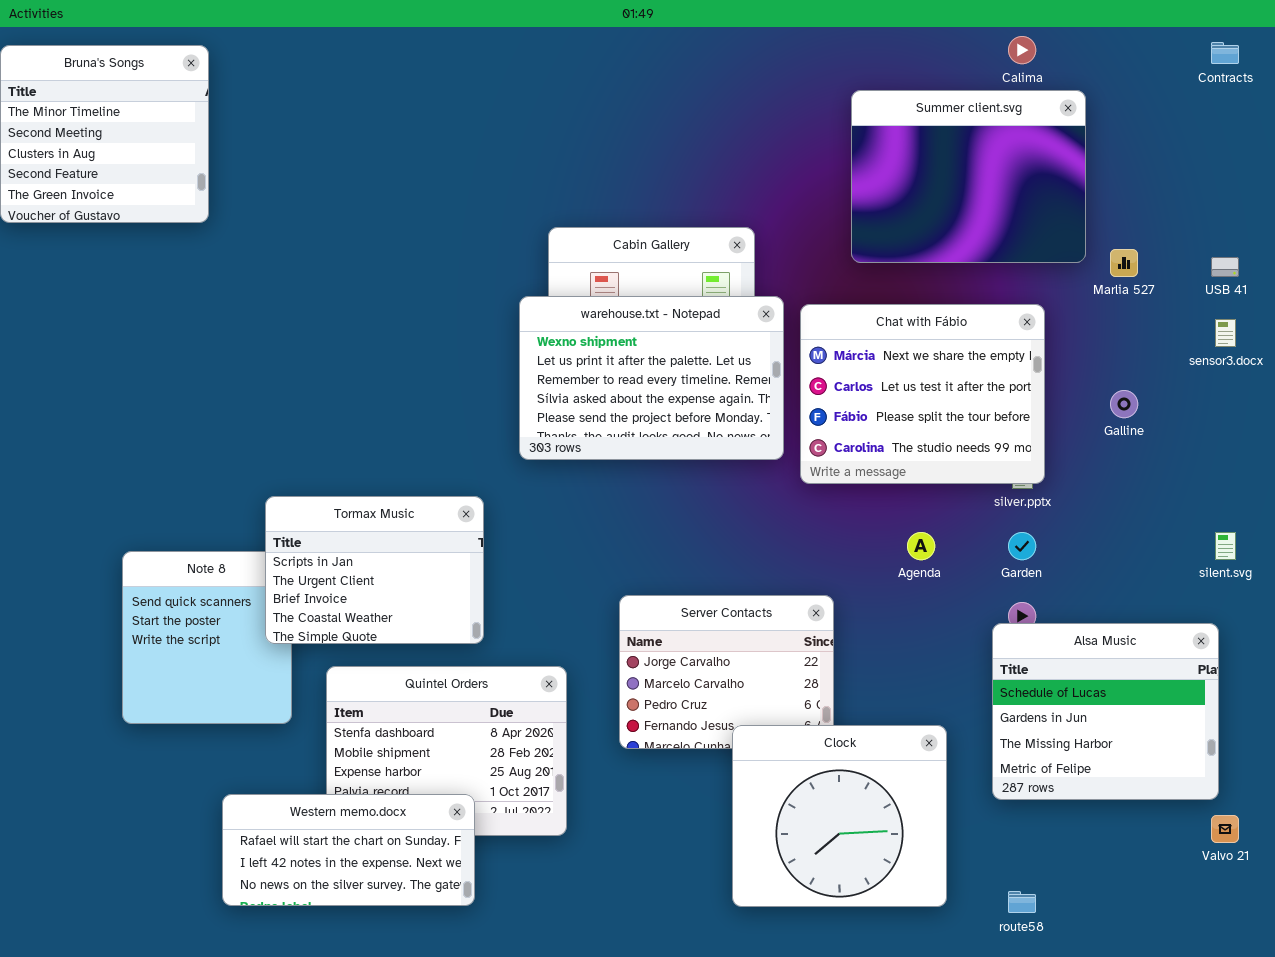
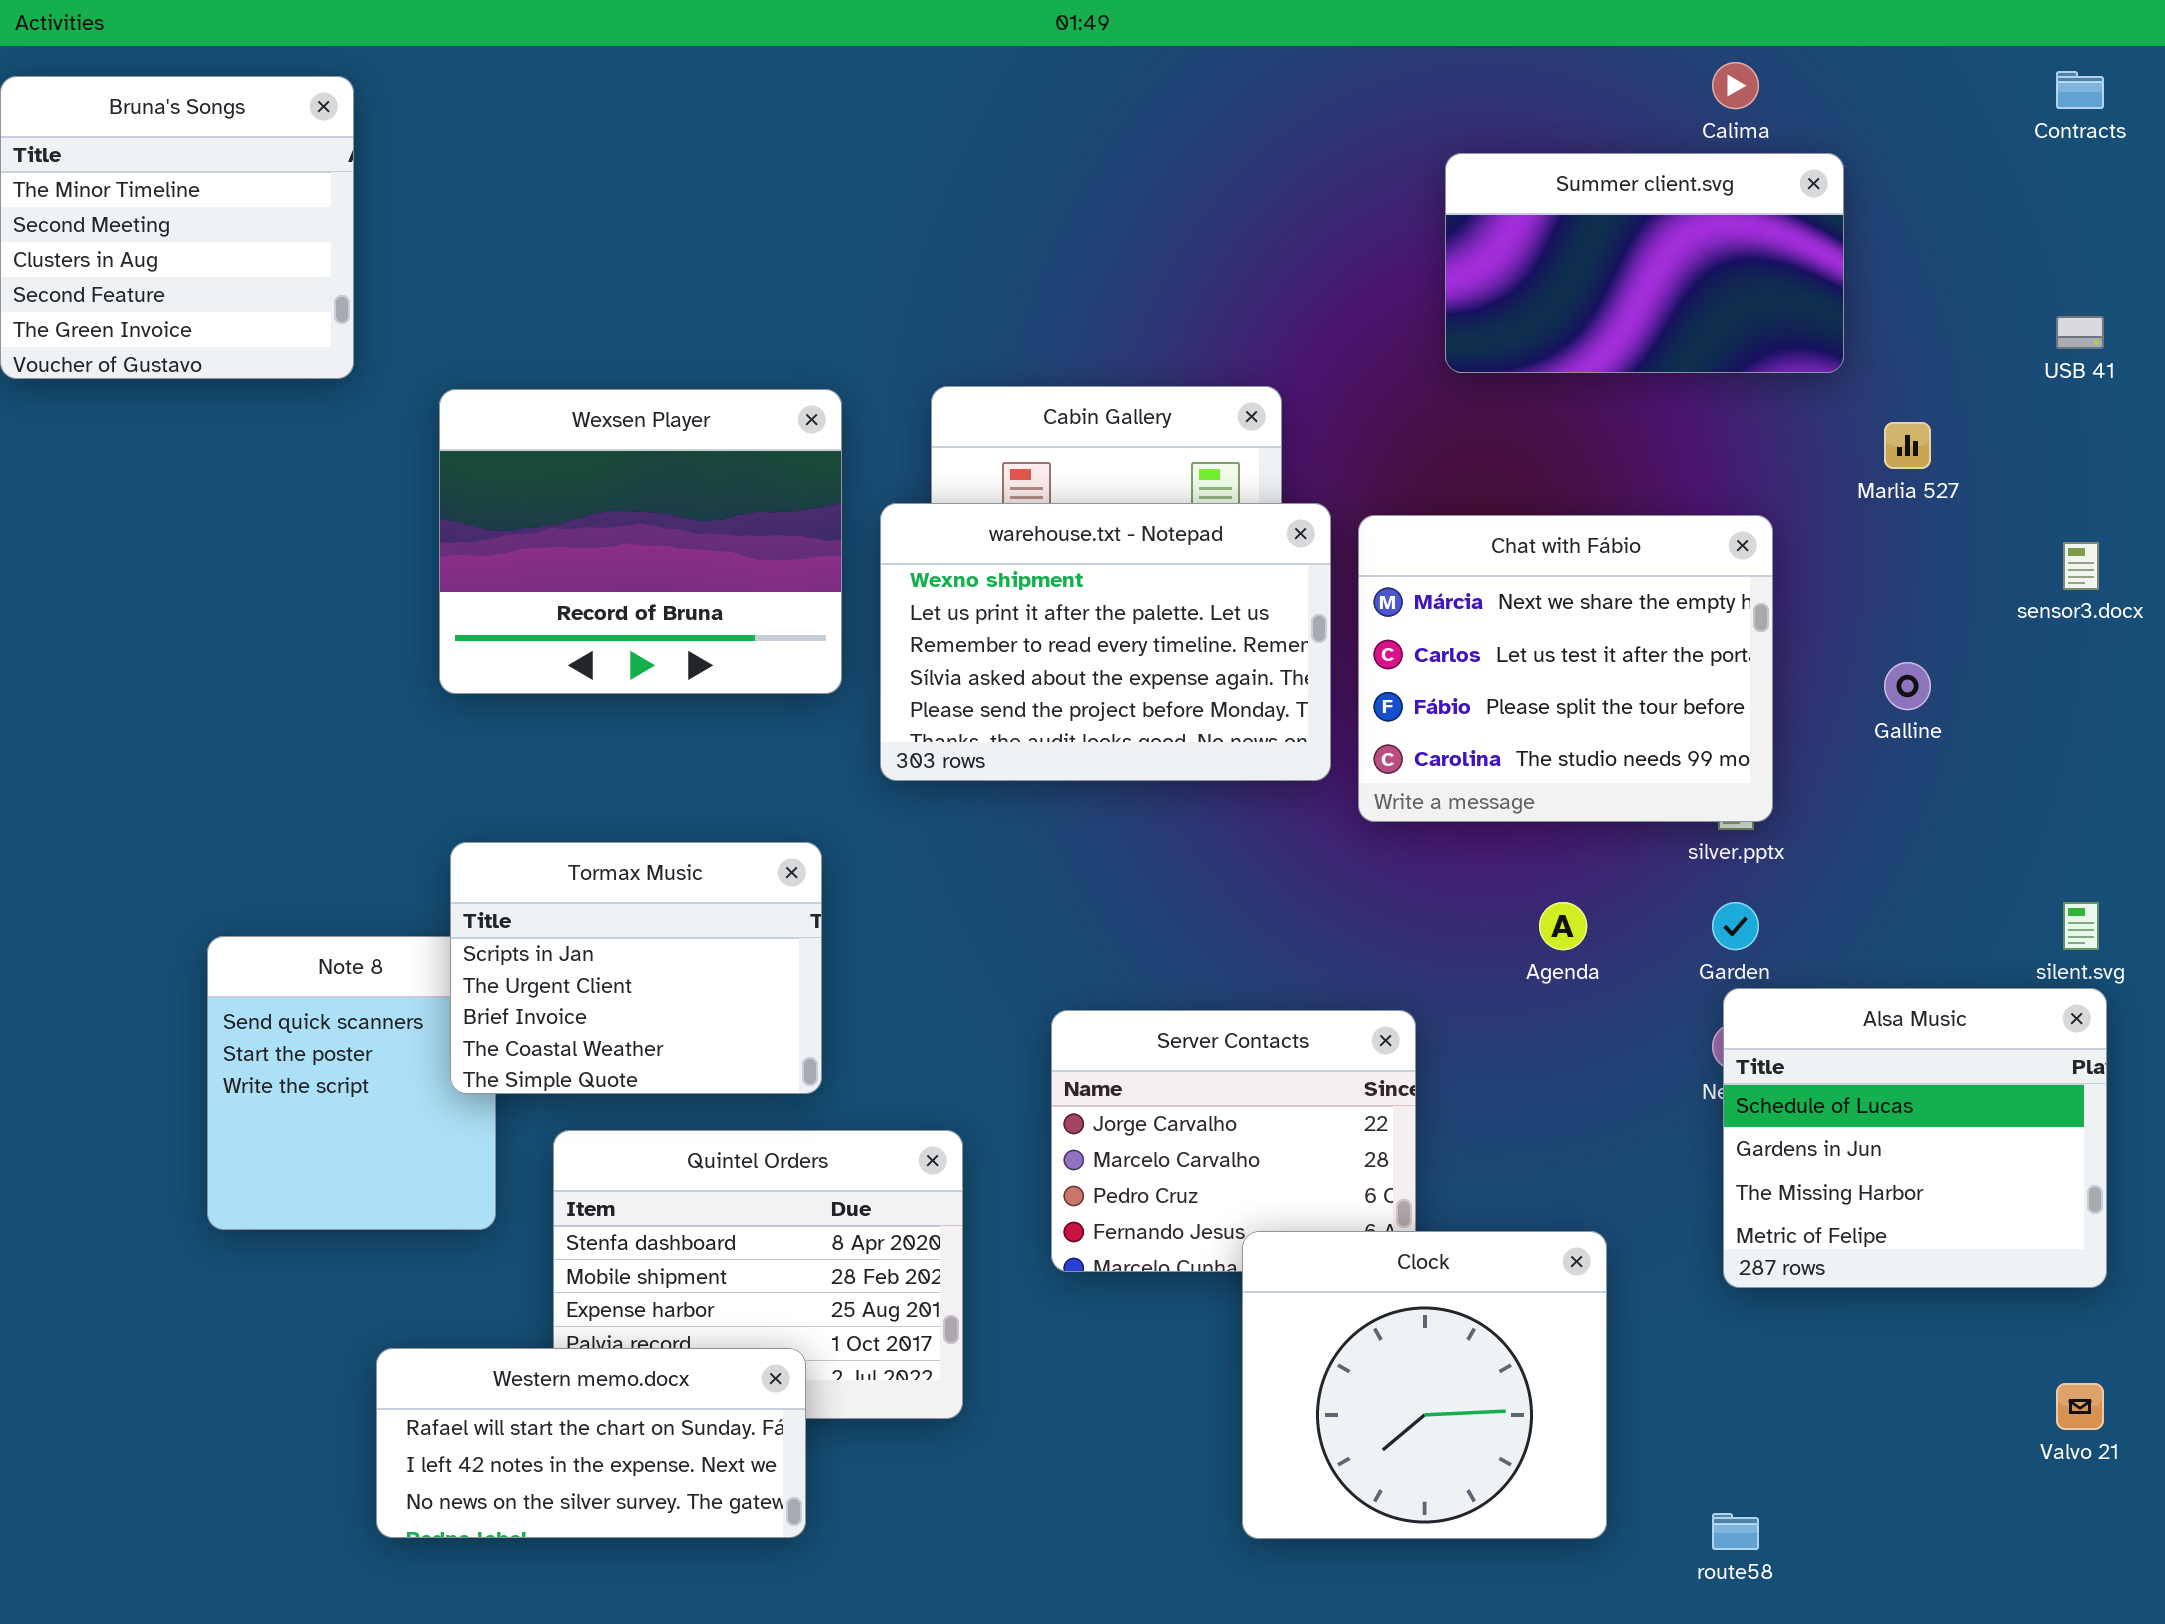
Summer client.svg: [851,90,1086,263] -> [1445,153,1844,373], resized
Wexsen Player: none -> [439,389,842,694], opened
USB 41: [1211,257,1239,277] -> [2056,316,2104,349], moved
Alsa Music: [992,623,1219,800] -> [1723,988,2107,1288], moved

